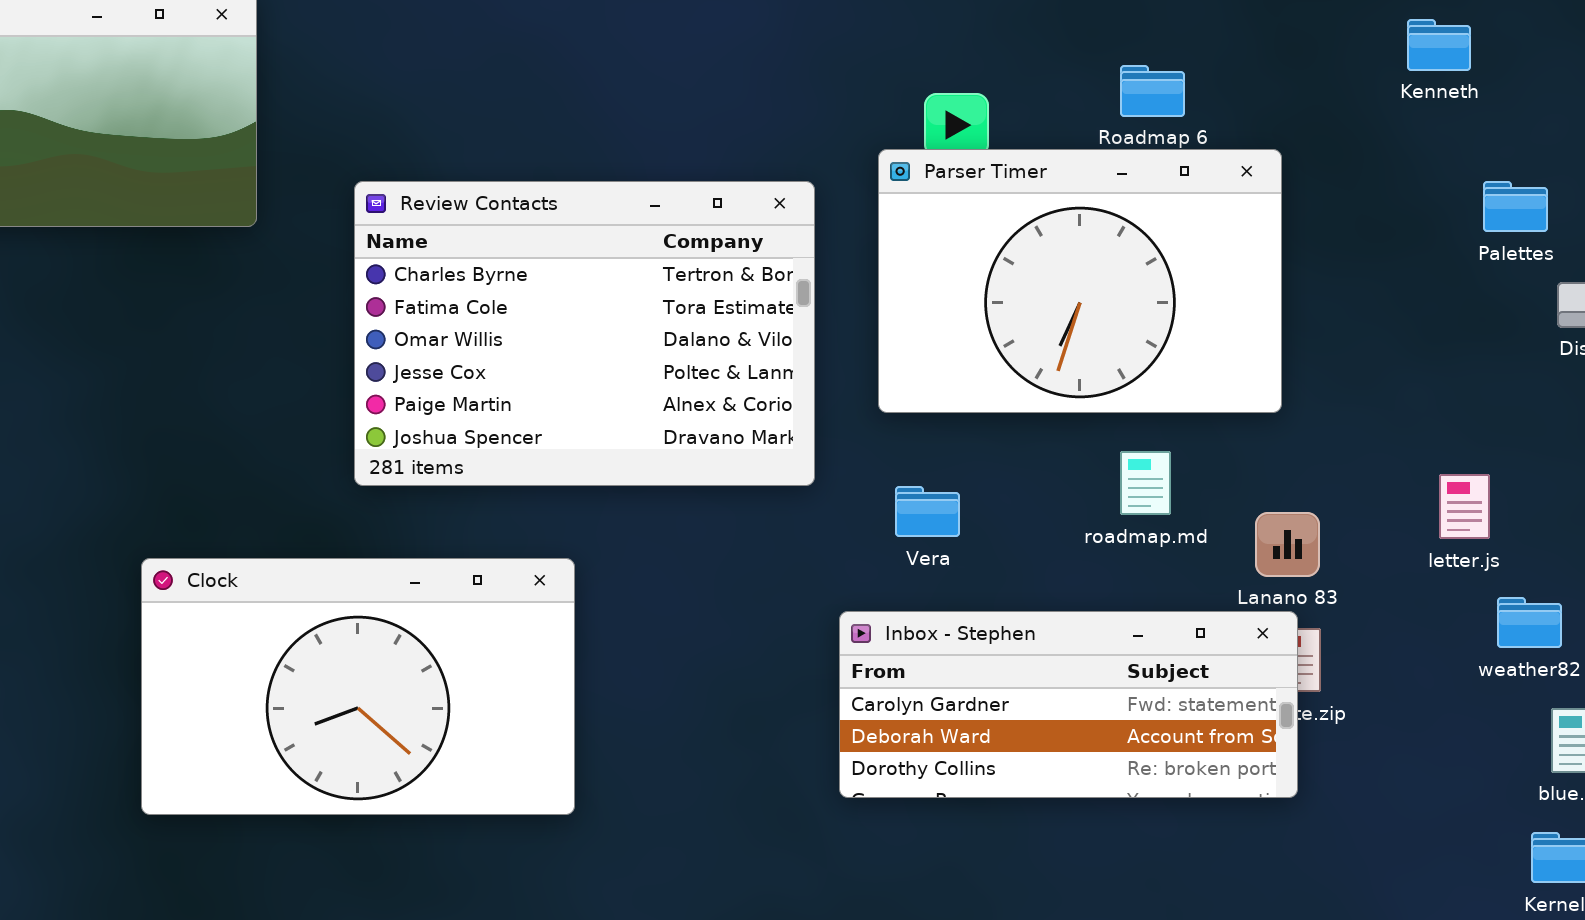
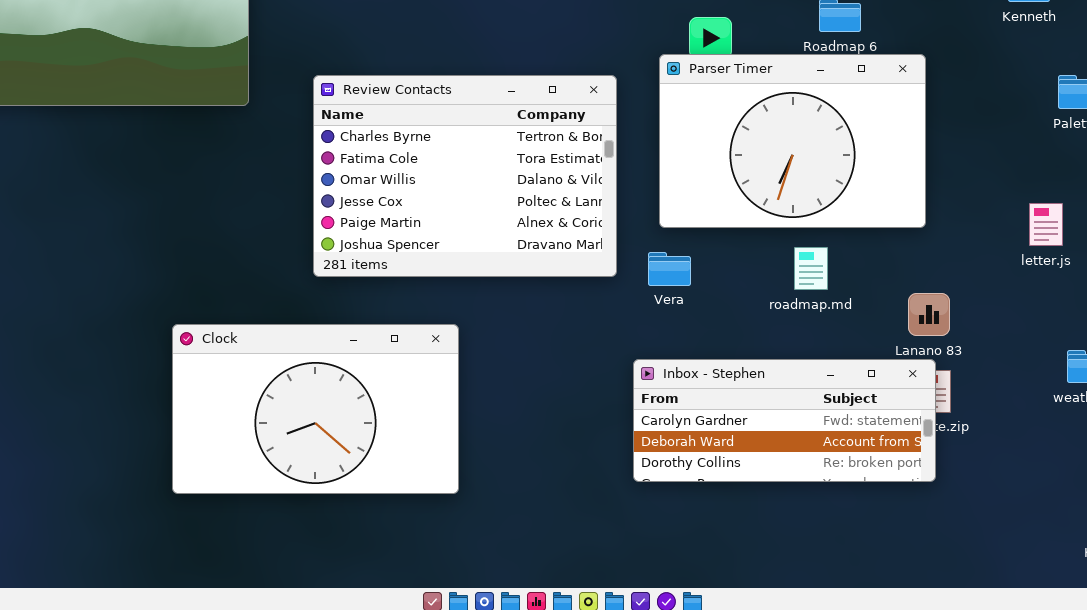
roadmap.md: [1120,451,1171,515] -> [794,247,828,290], moved
letter.js: [1439,474,1490,539] -> [1029,203,1063,246], moved
Vera: [895,486,960,537] -> [648,252,691,286], moved

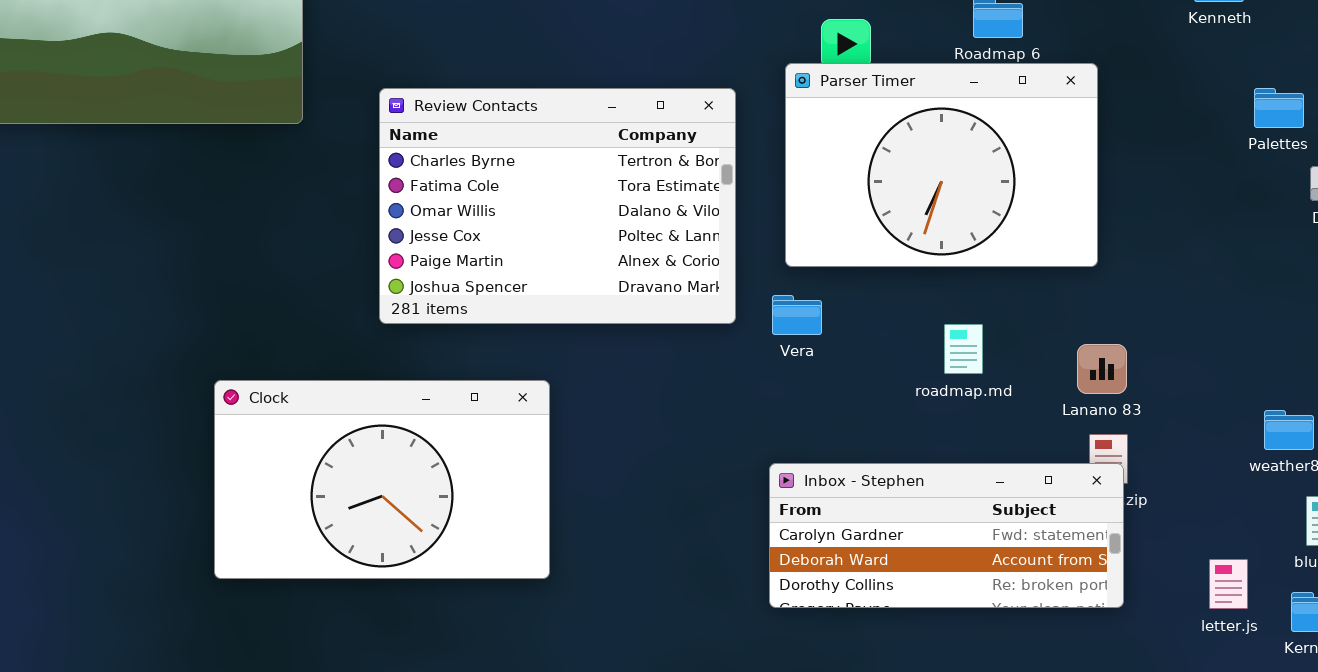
letter.js: [1029,203,1063,246] -> [1209,559,1248,609], moved
roadmap.md: [794,247,828,290] -> [944,324,983,374], moved
Inbox - Stephen: [633,359,936,482] -> [769,463,1124,608], moved

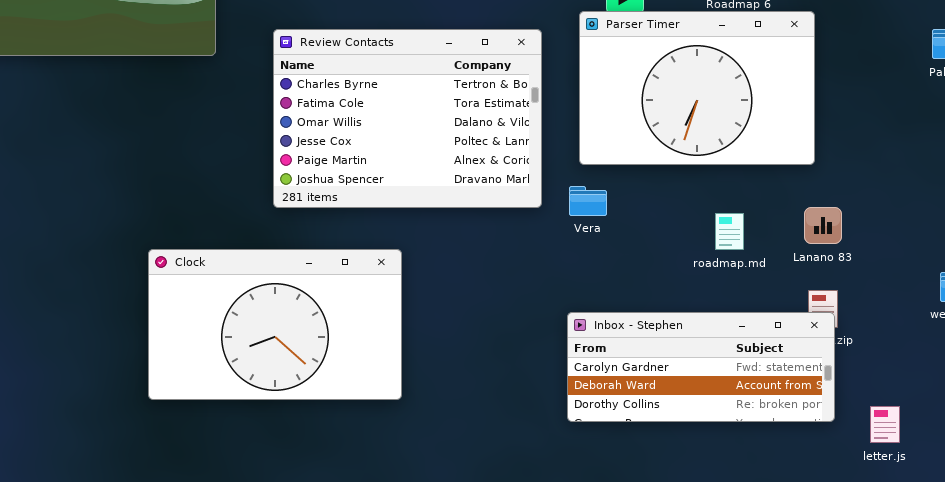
roadmap.md: [944,324,983,374] -> [715,213,744,250], moved
Lanano 83: [1077,344,1127,394] -> [804,207,842,244], moved
letter.js: [1209,559,1248,609] -> [870,406,900,443], moved

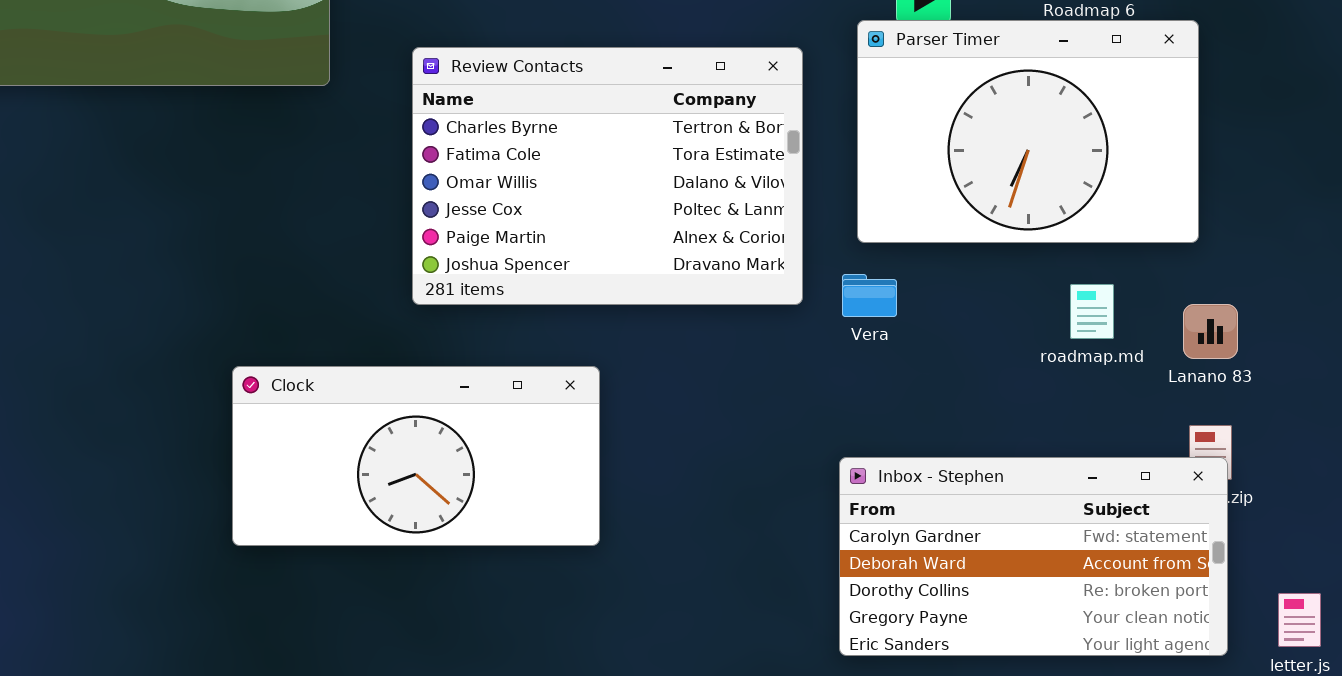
roadmap.md: [715,213,744,250] -> [1070,284,1114,339], moved
Clock: [148,249,402,400] -> [232,366,600,546], resized
Inbox - Stephen: [567,312,835,422] -> [839,457,1228,656], resized

